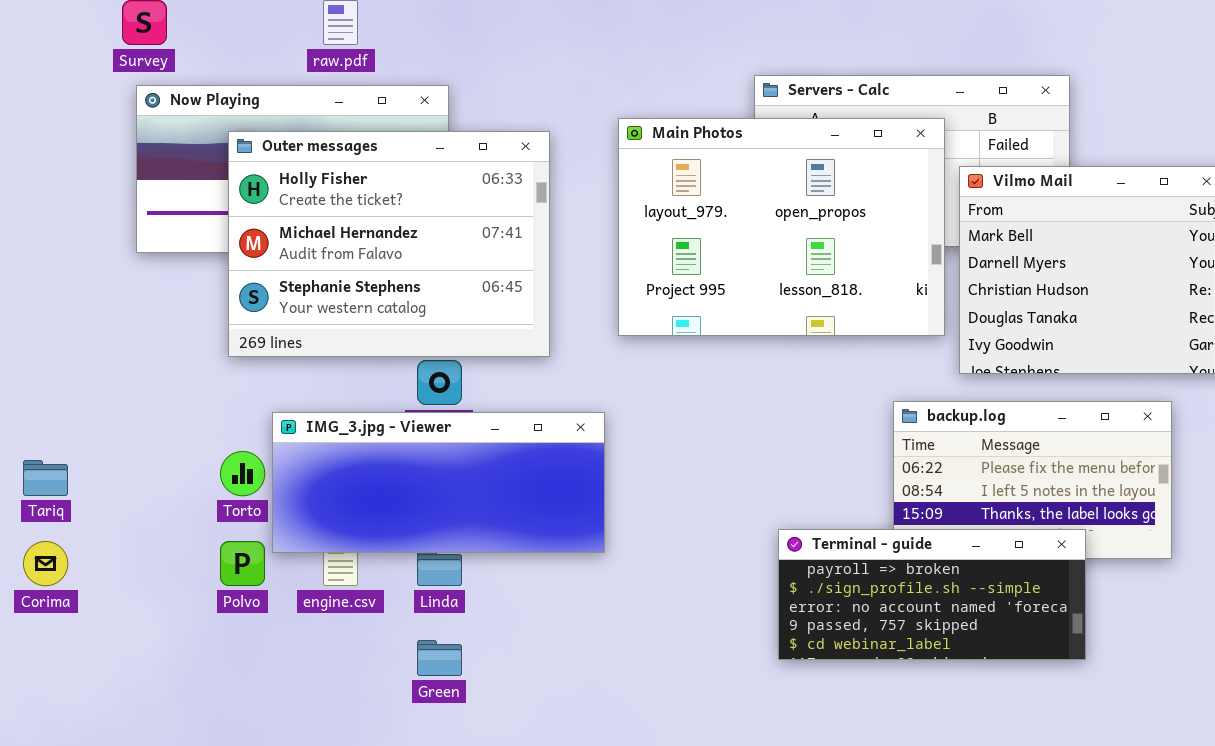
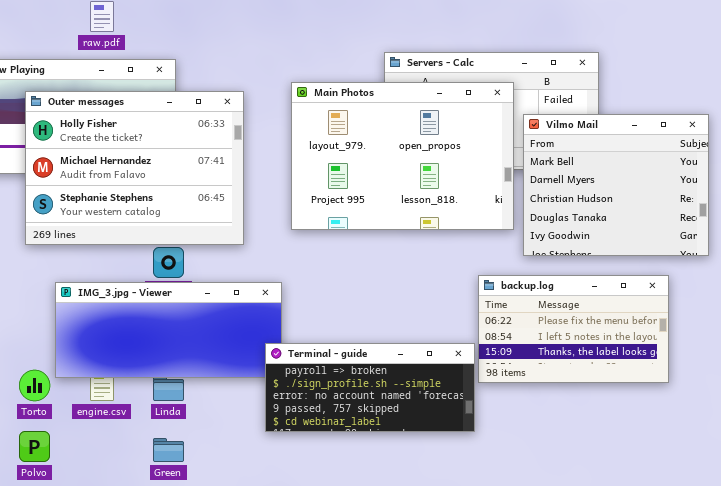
Torto: [220,451,265,496] -> [19,370,50,401], moved
Terminal - guide: [778,529,1086,660] -> [265,343,475,432], moved
Polvo: [220,541,265,586] -> [19,431,50,462], moved

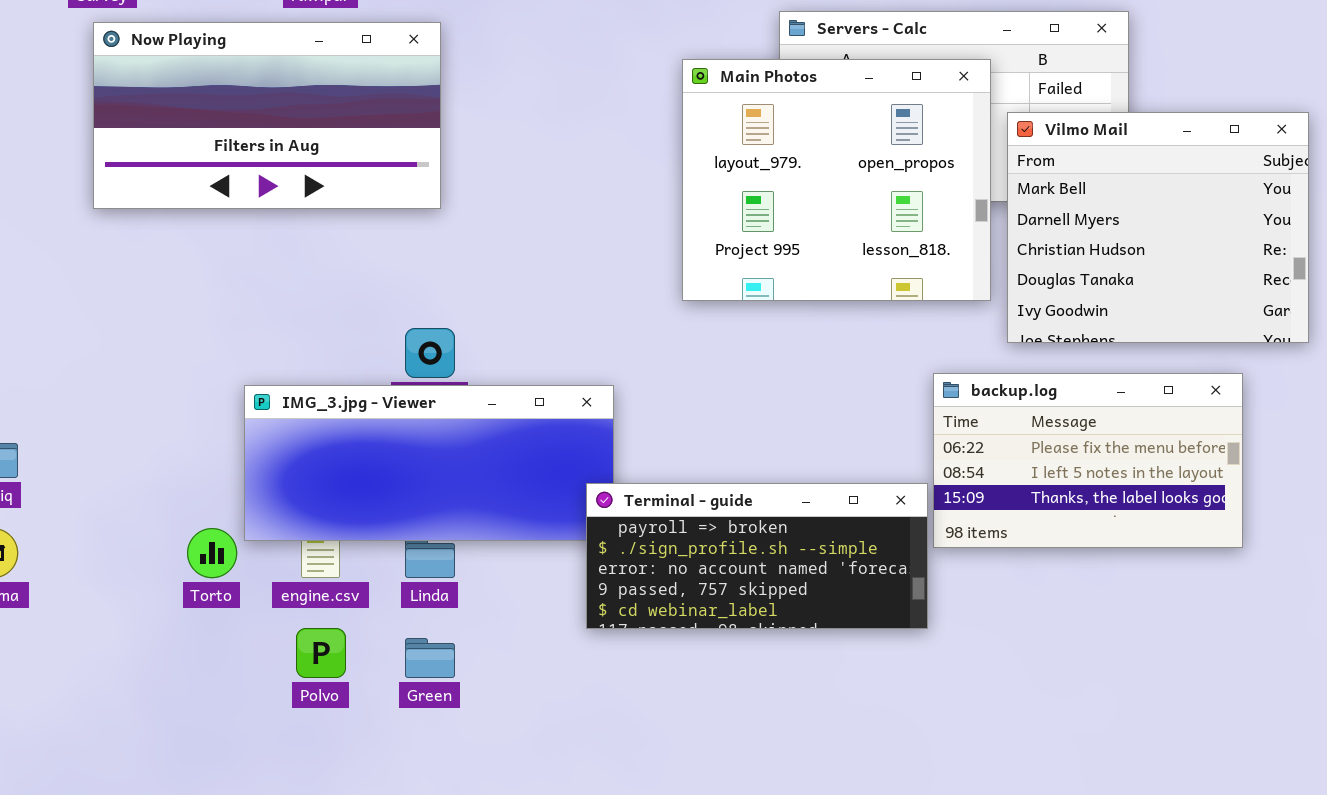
Main Photos: [291,82,514,230] -> [682,59,991,301], resized
Outer messages: [25,91,244,245] -> none, closed
Polvo: [19,431,50,462] -> [296,628,346,678], moved

